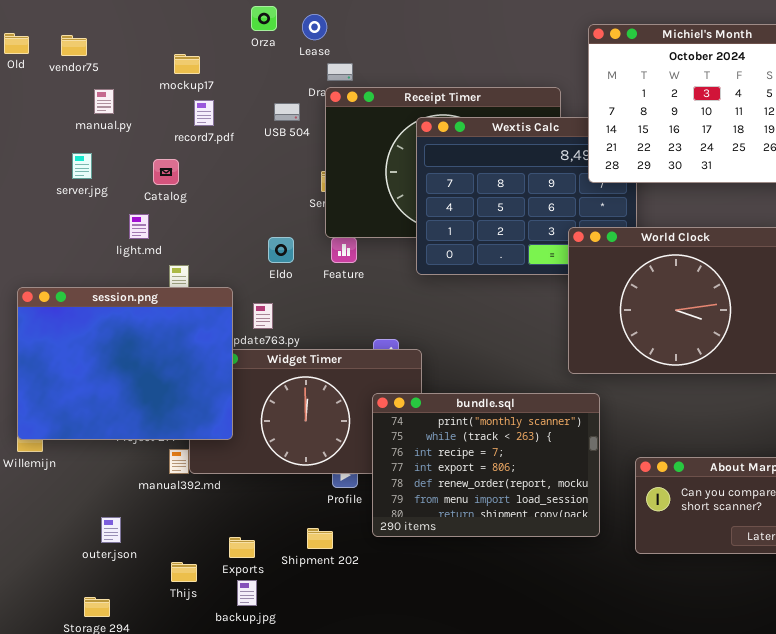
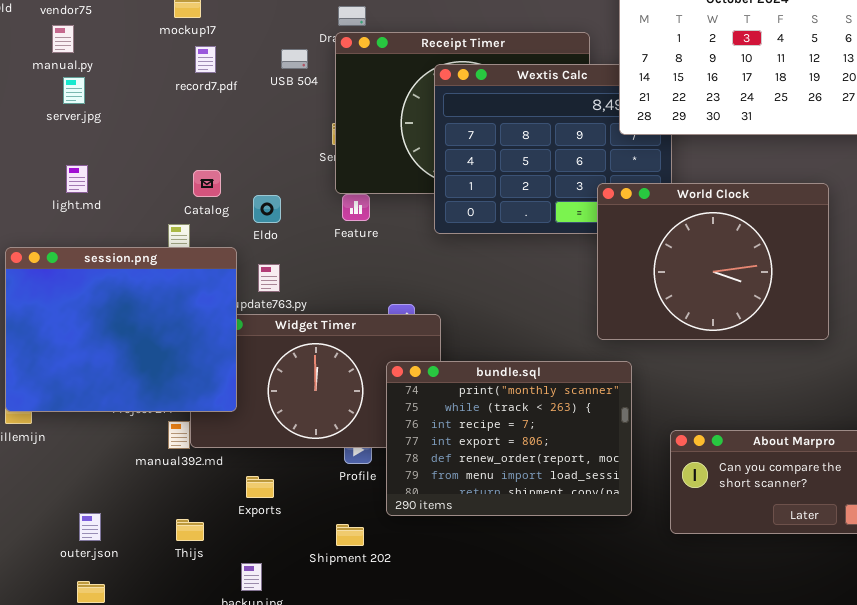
manual.py: [94,89,114,114] -> [52,25,74,53], moved
server.jpg: [72,153,92,179] -> [63,77,85,104], moved
Catalog: [153,159,179,185] -> [193,170,221,197], moved
light.md: [129,214,149,239] -> [66,165,88,193], moved
Eldo: [268,237,294,263] -> [253,195,281,223], moved
outer.json: [101,517,121,543] -> [79,513,101,541], moved
Shipment 202: [307,528,333,549] -> [336,524,364,546], moved
Exports: [229,537,255,558] -> [246,476,274,498], moved
Thijs: [171,562,197,582] -> [176,519,204,541], moved

